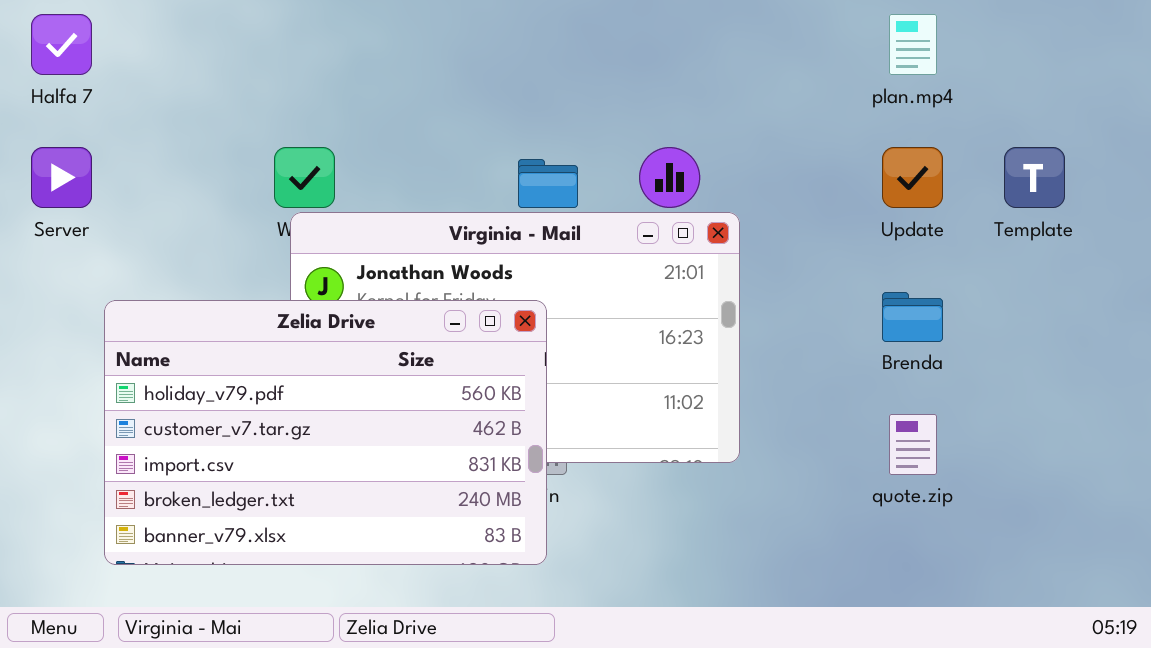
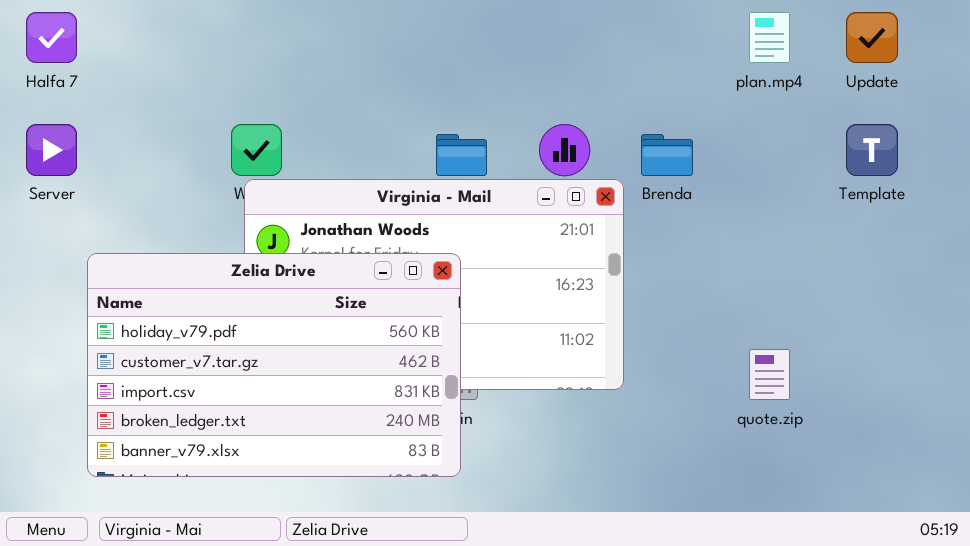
Update: [882,147,943,208] -> [846,12,898,63], moved
Brenda: [882,292,943,342] -> [641,134,693,176], moved

